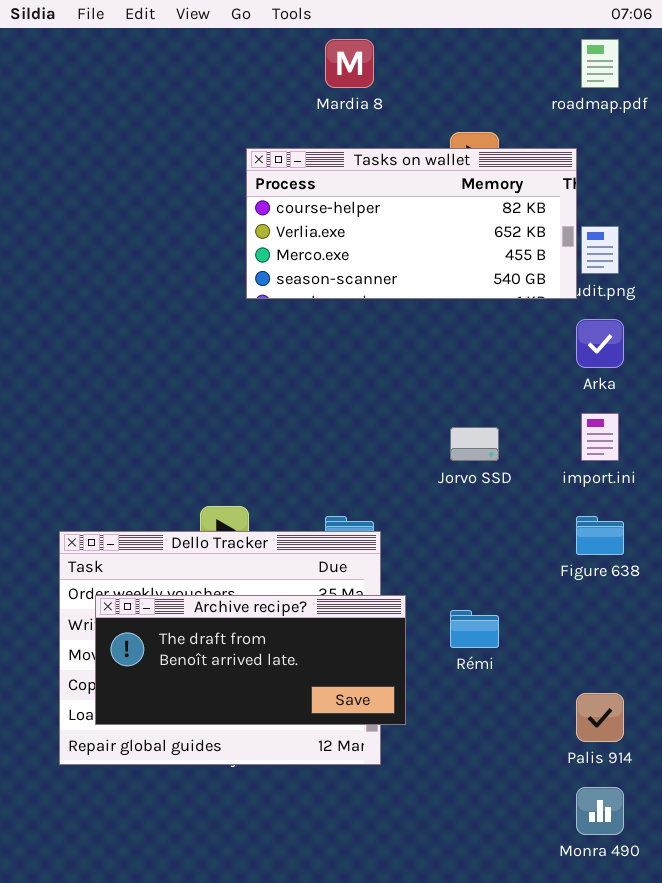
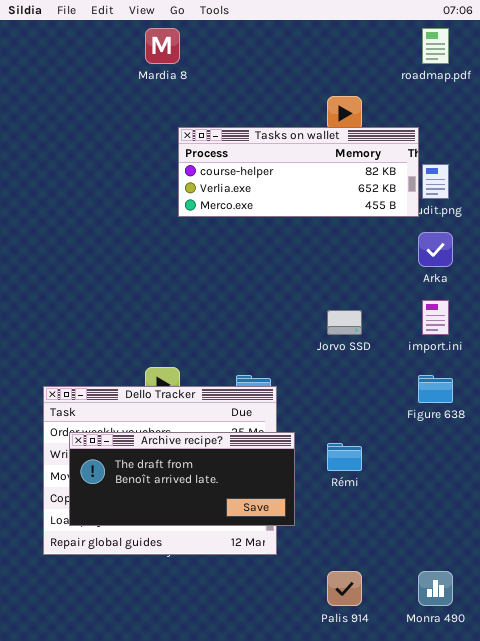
Mardia 8: [325,39,374,88] -> [145,28,180,64], moved
Tasks on wallet: [246,148,577,299] -> [178,127,419,217], resized
Palis 914: [576,693,624,742] -> [327,571,362,606], moved

